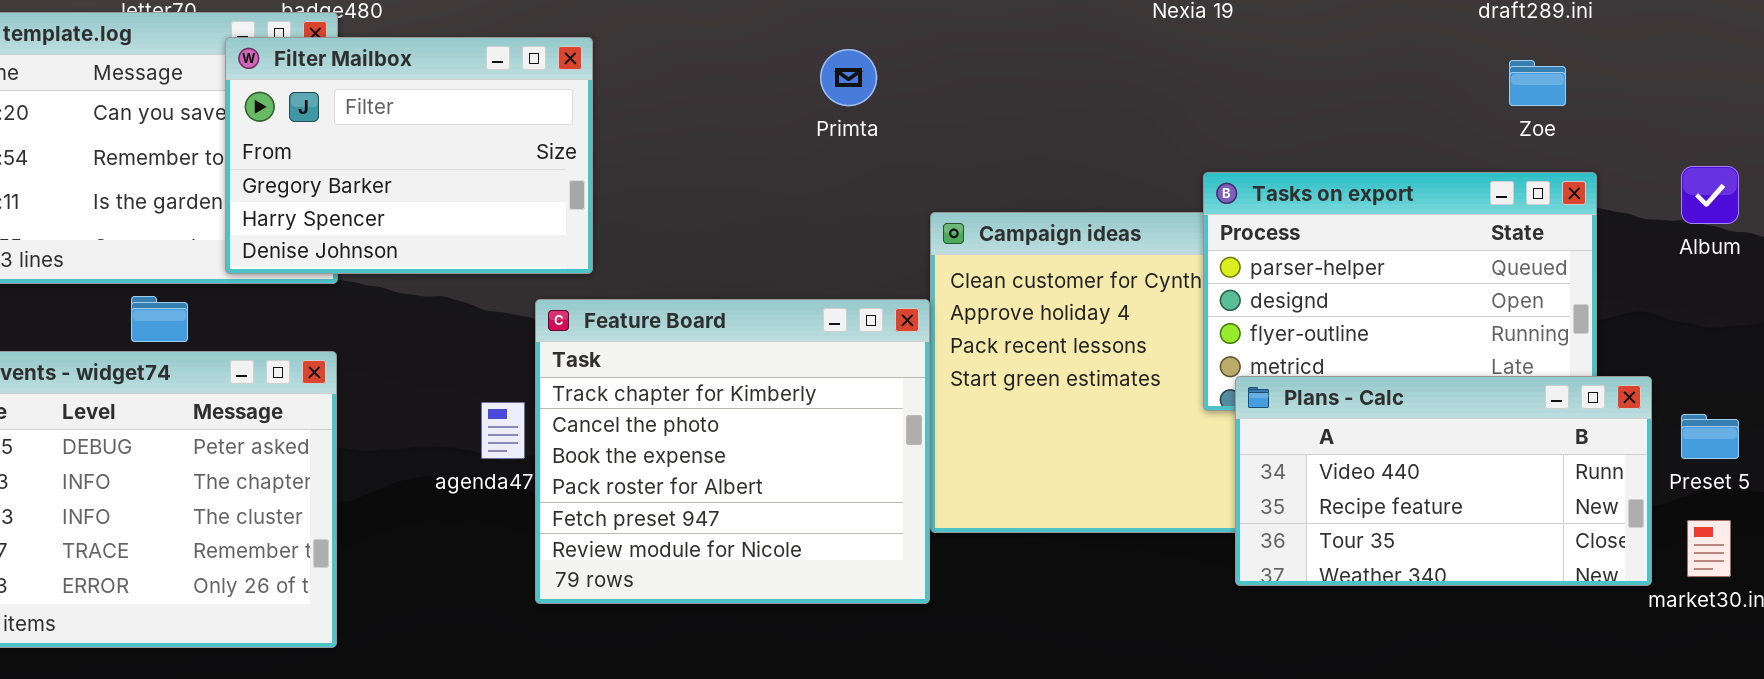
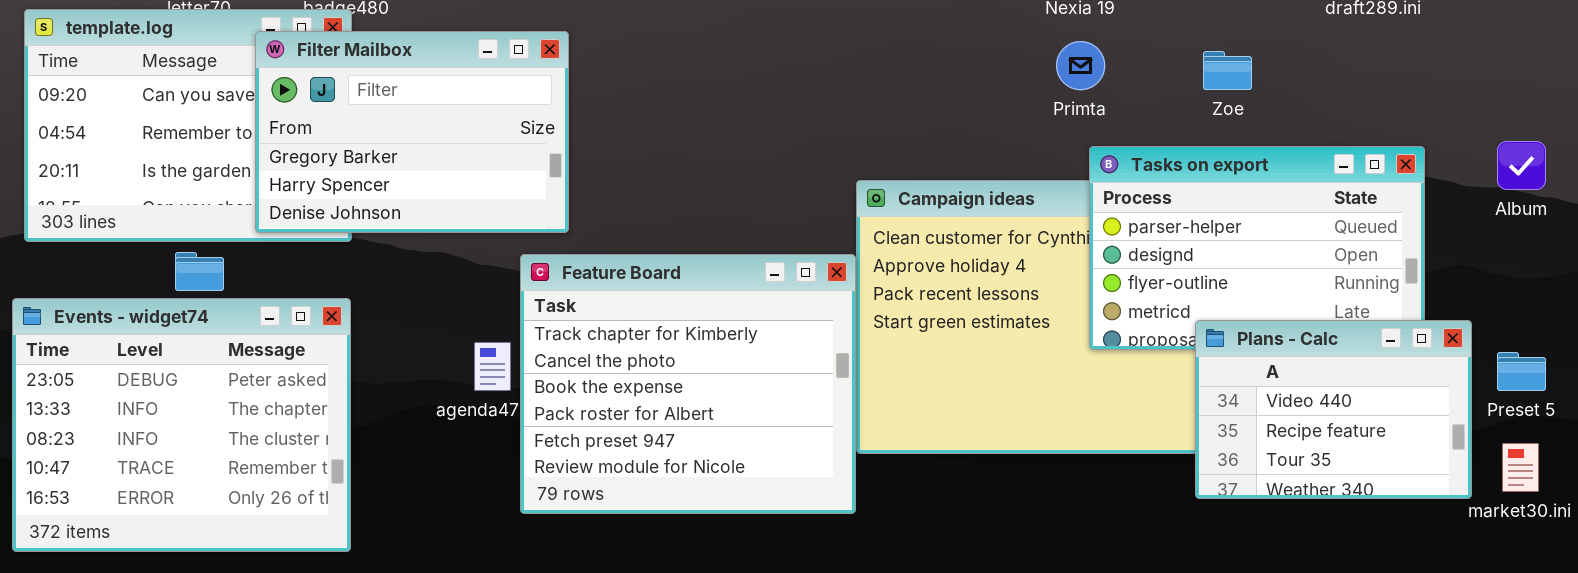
Primta: [820,49,877,106] -> [1056,41,1105,90], moved
Zoe: [1509,60,1566,106] -> [1203,51,1252,90], moved
Plans - Calc: [1235,376,1652,586] -> [1195,320,1472,499], resized

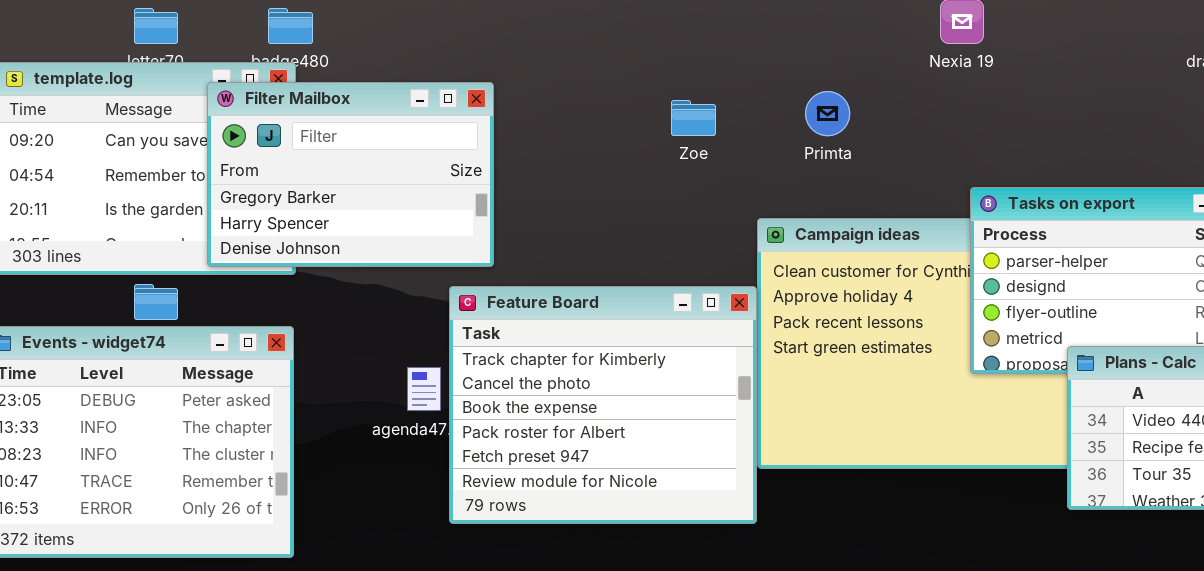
Primta: [1056,41,1105,90] -> [805,91,850,136], moved
Zoe: [1203,51,1252,90] -> [671,100,716,136], moved

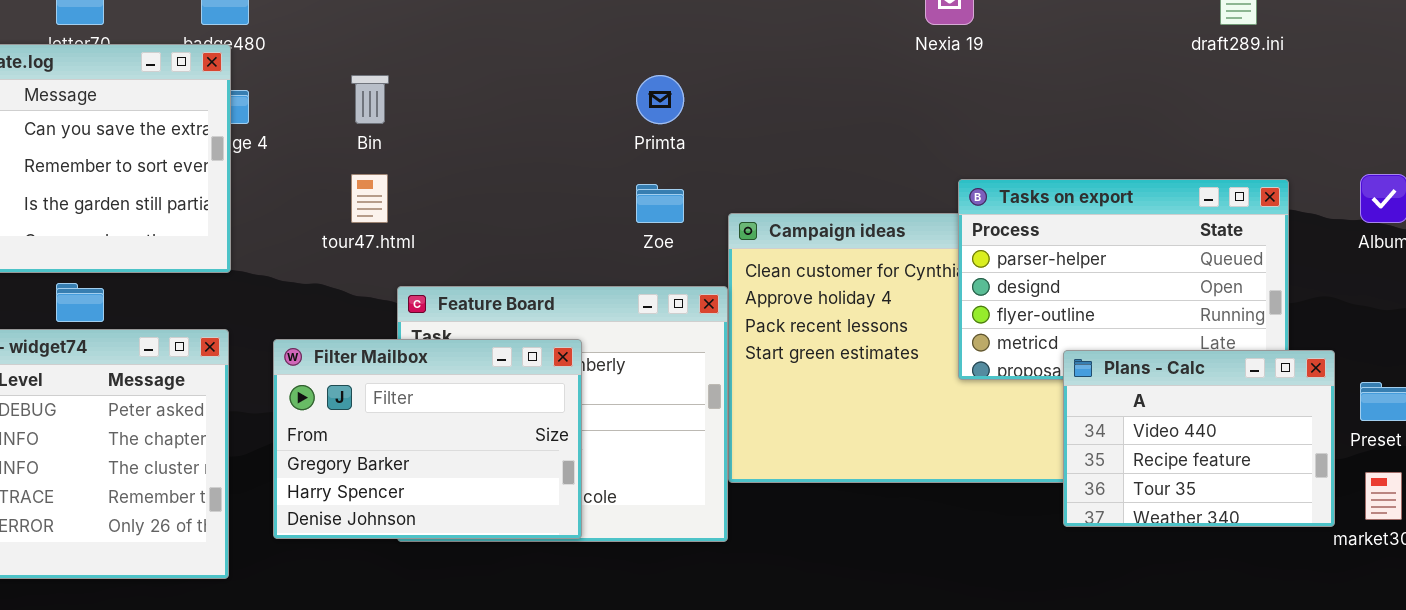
Filter Mailbox: [207,82,494,267] -> [273,339,582,539], moved
Primta: [805,91,850,136] -> [636,75,684,124], moved
Zoe: [671,100,716,136] -> [636,184,684,223], moved

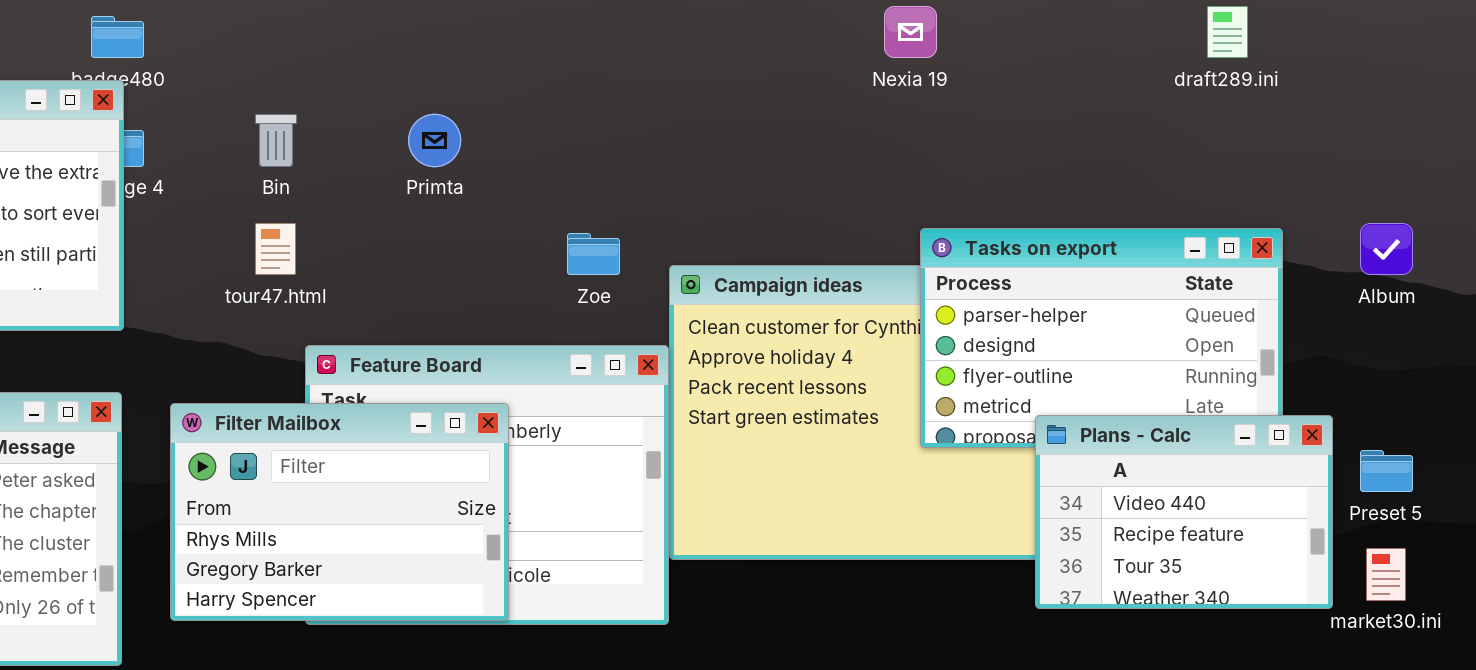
Primta: [636,75,684,124] -> [408,114,461,167], moved
Filter Mailbox: [273,339,582,539] -> [170,403,509,621], scrolled up 1 row

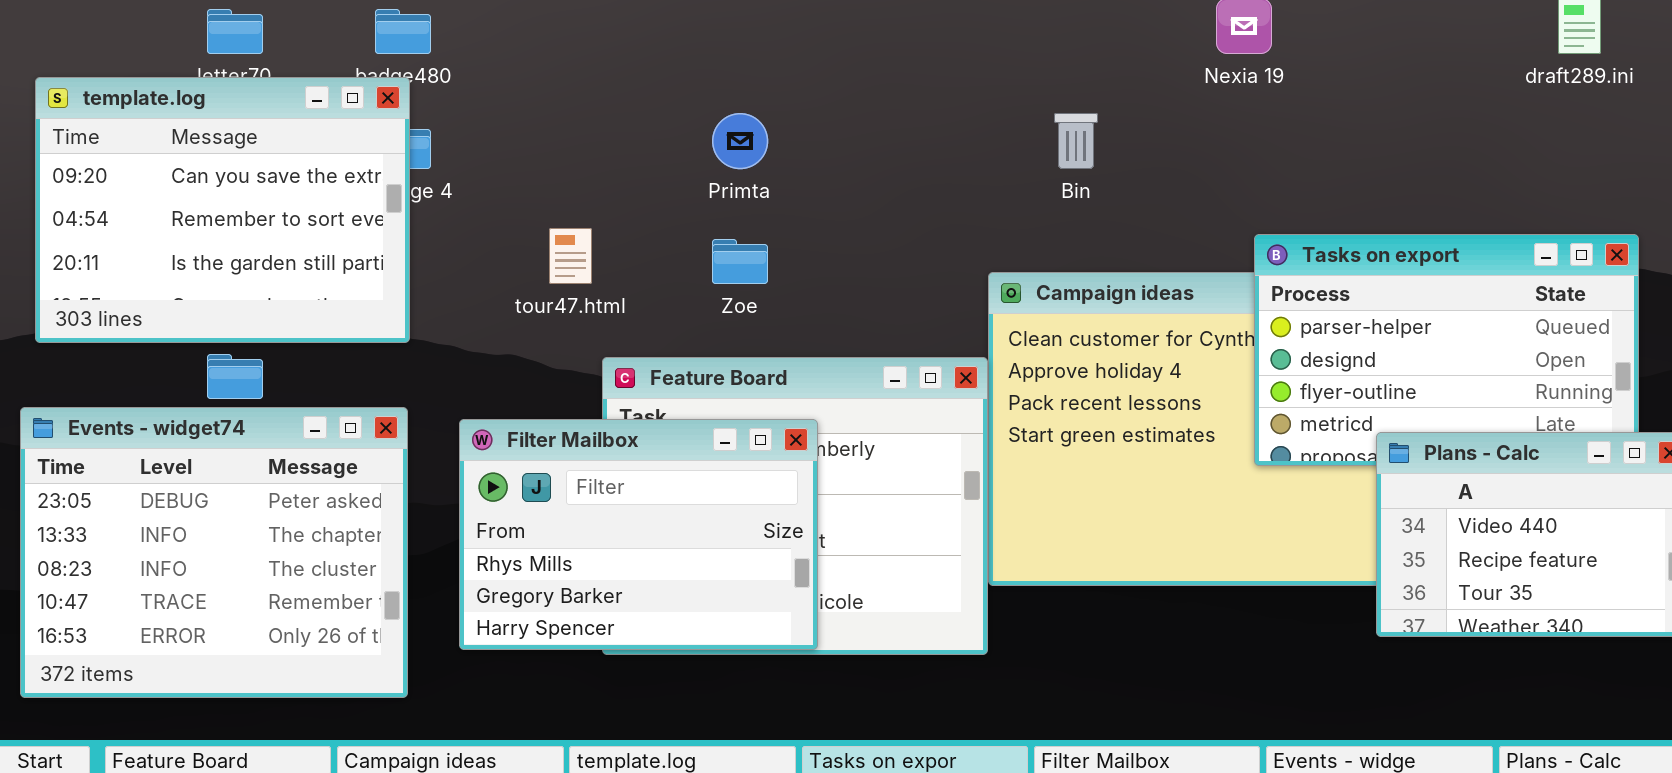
Bin: [255,114,297,167] -> [1054,113,1098,169], moved
Zoe: [567,233,620,275] -> [712,239,768,284], moved

